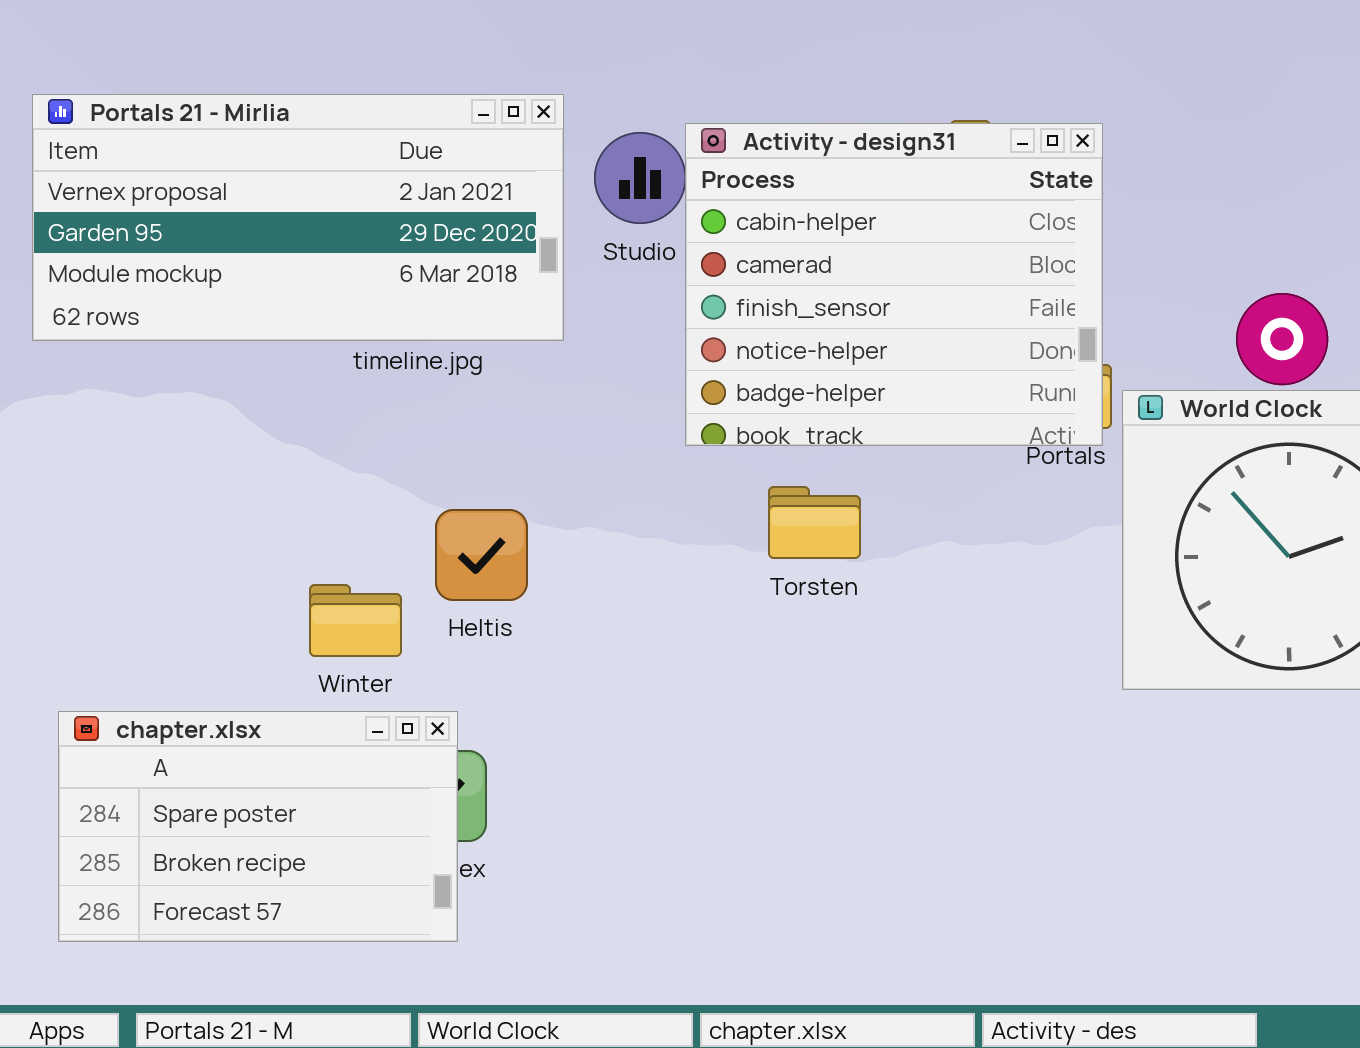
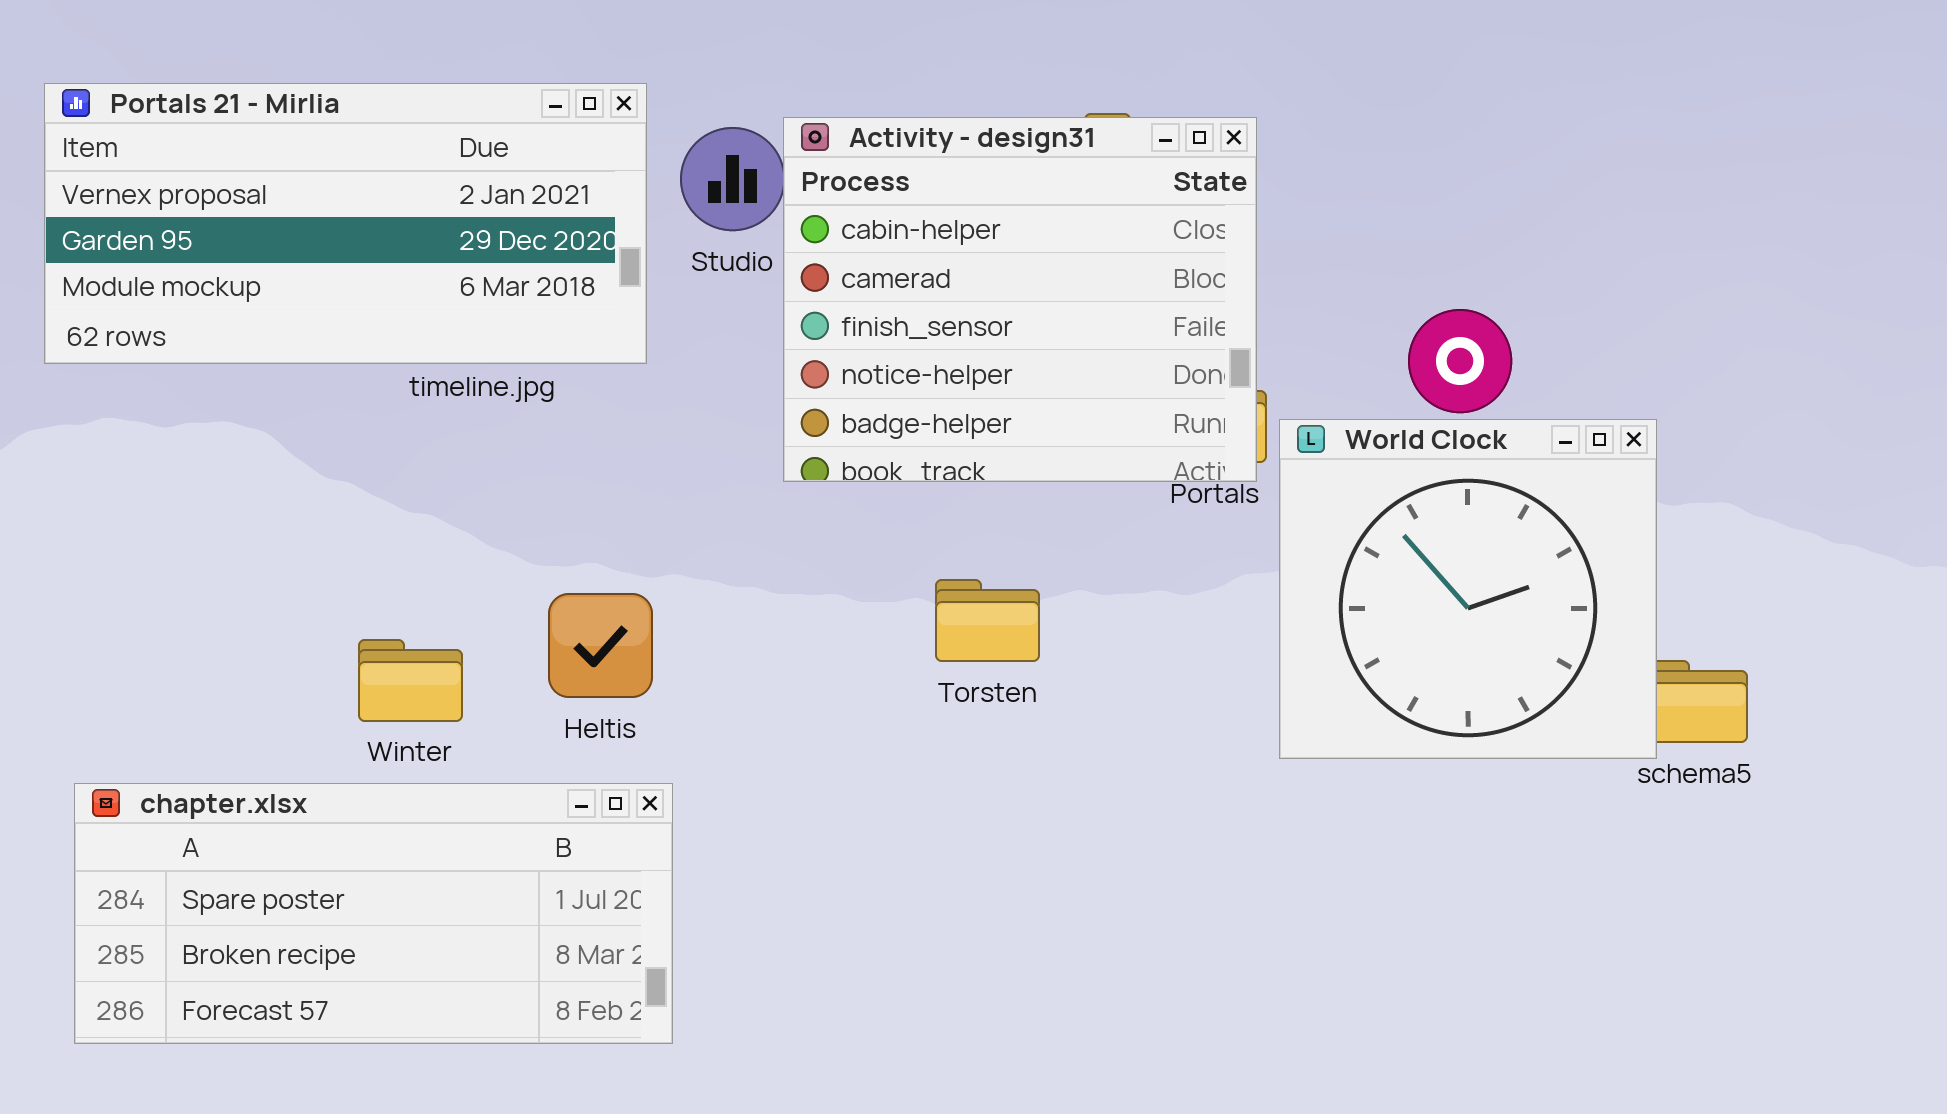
Torsten: [768,486,861,559] -> [935,579,1040,662], moved
Heltis: [435,509,528,601] -> [548,593,653,698], moved
chapter.xlsx: [58,711,458,942] -> [74,783,673,1044], resized

